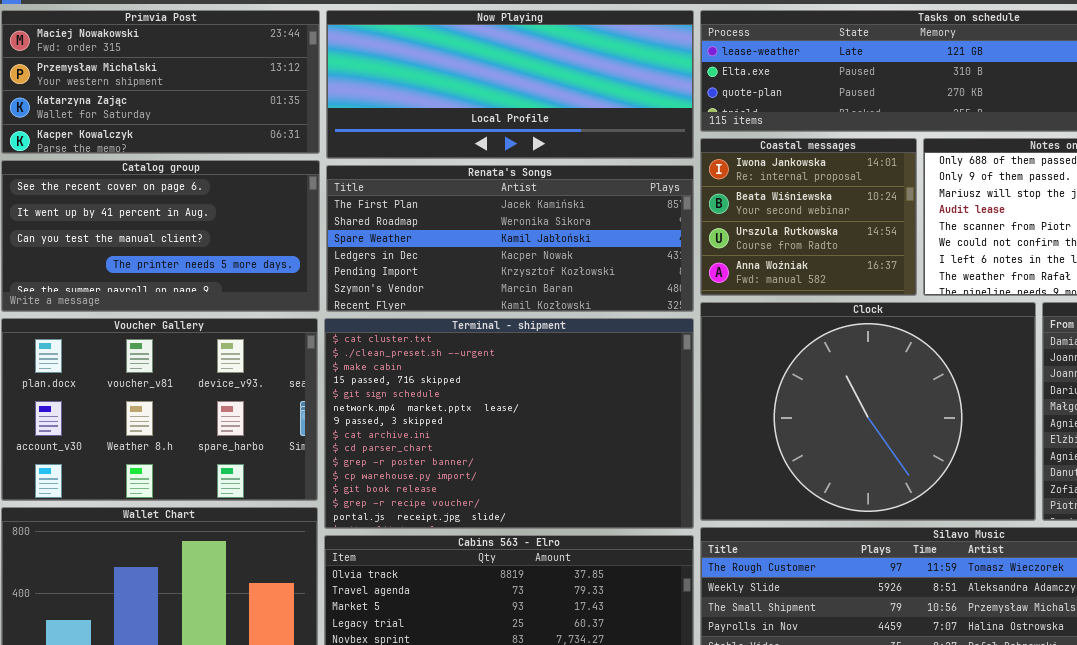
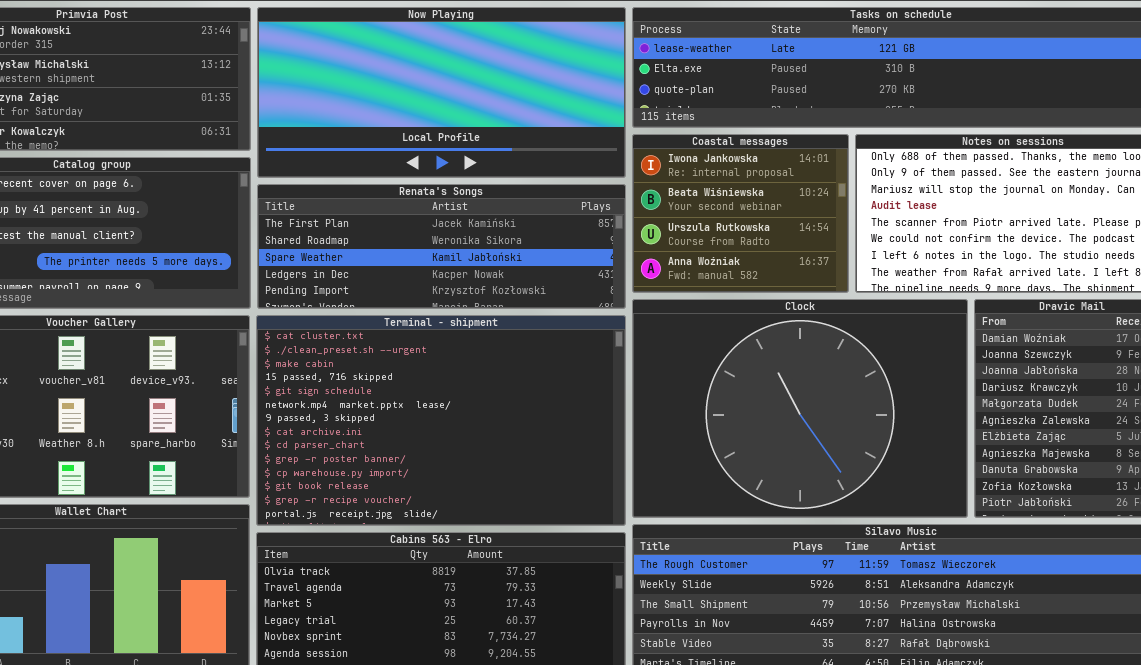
Now Playing: [326,10,694,159] -> [257,7,626,178], resized
Renata's Songs: [326,165,694,312] -> [257,184,626,309], resized

